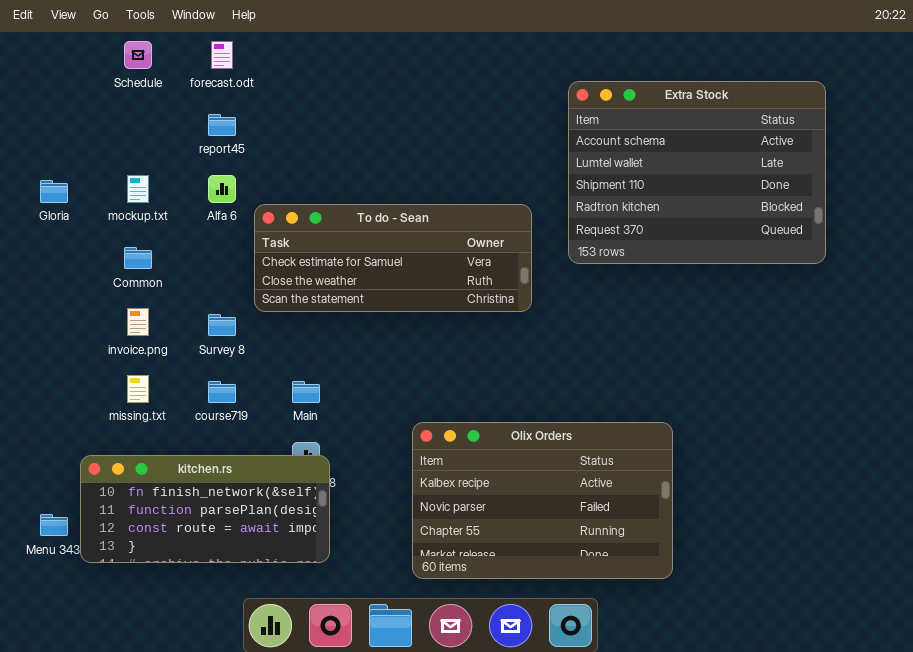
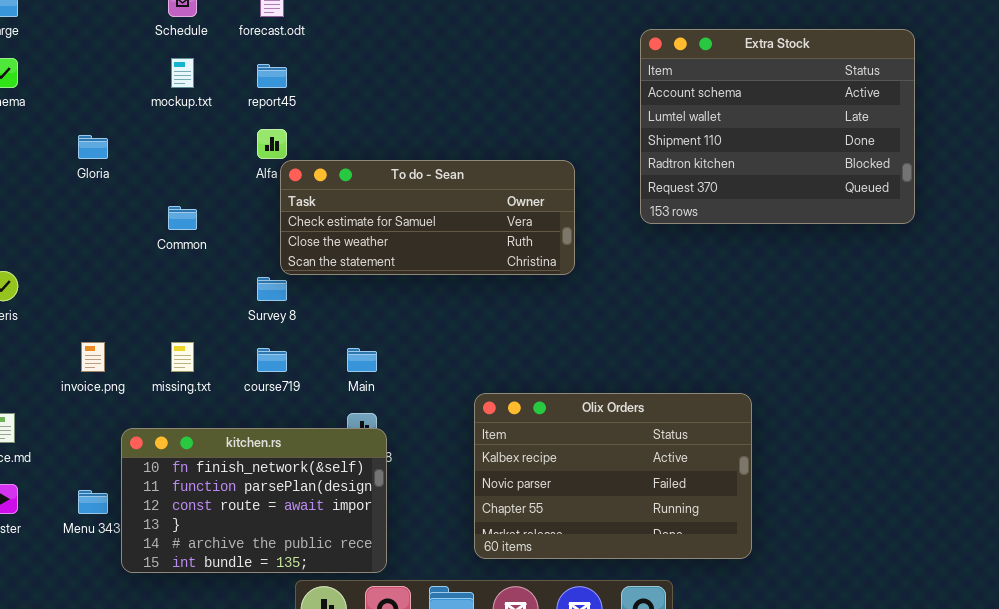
mockup.txt: [127,175,149,203] -> [171,58,194,88], moved
To do - Sean: [254,204,532,312] -> [280,160,575,275], moved
invoice.png: [127,308,149,336] -> [81,342,105,372], moved
kitchen.rs: [80,455,330,563] -> [121,428,387,573], resized

